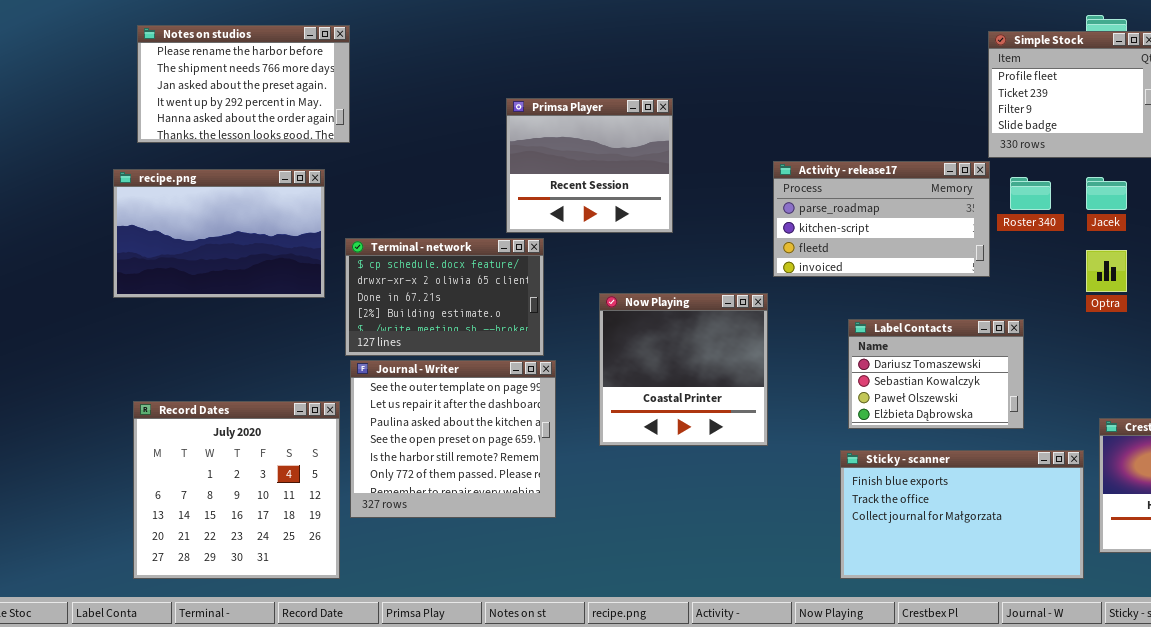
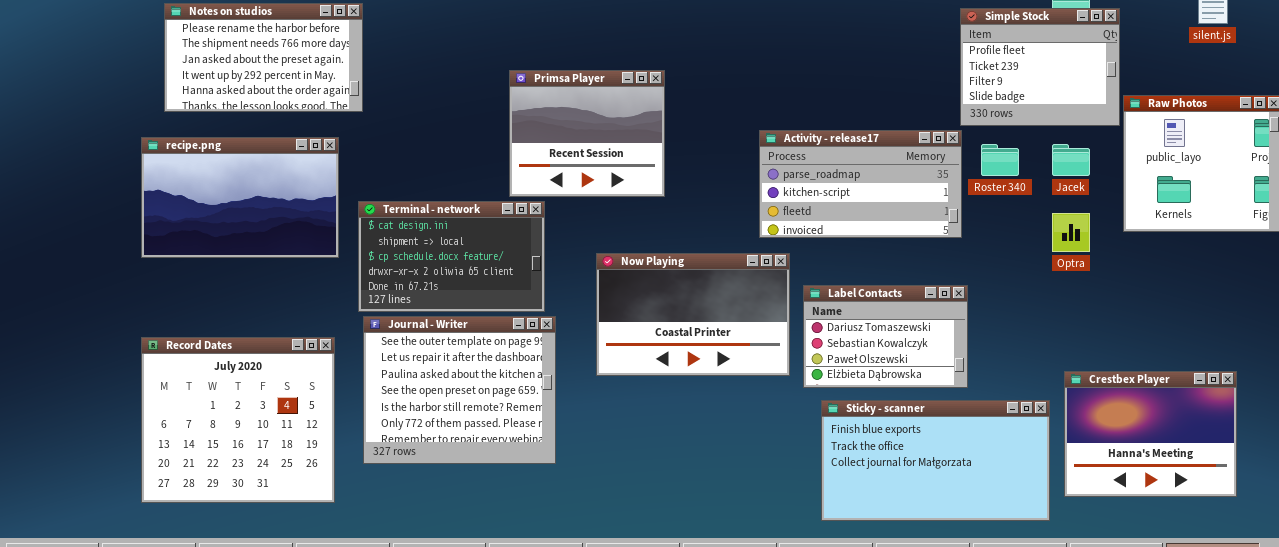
Terminal - network: [345,238,544,356] -> [358,201,545,312], scrolled up 2 rows
Now Playing: [599,293,768,446] -> [596,253,790,376], resized
Label Contacts: [848,319,1024,429] -> [803,285,968,388], moved
Record Dates: [133,401,340,579] -> [141,337,335,503], moved

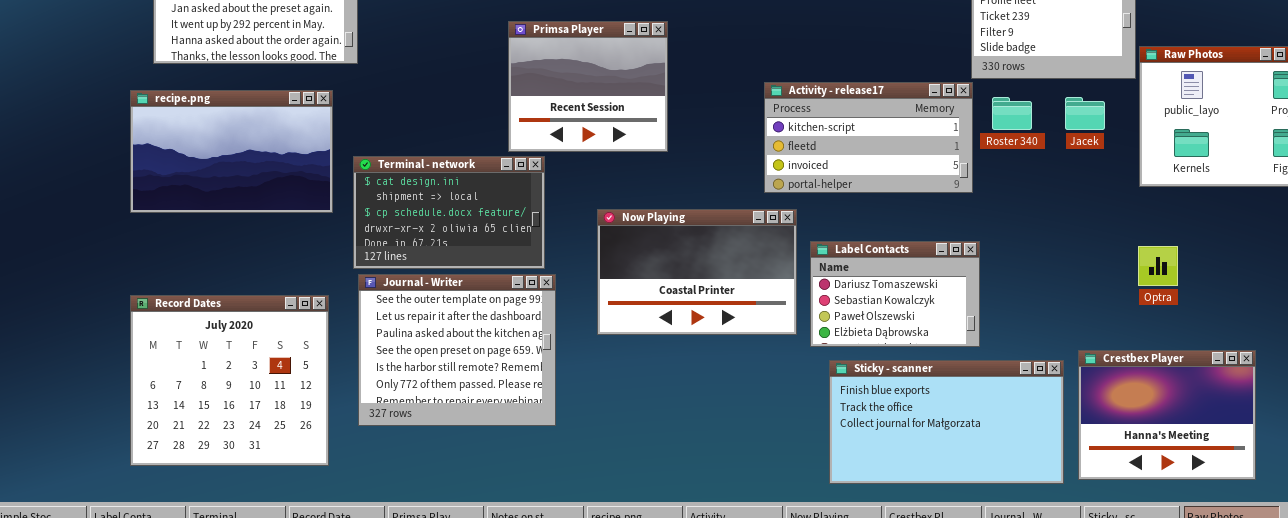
Activity - release17: [759,130,962,238] -> [764,82,973,193], scrolled down 1 row
Optra: [1052,213,1090,252] -> [1138,246,1178,286], moved
Crestbex Player: [1064,371,1237,497] -> [1078,350,1256,480], moved

